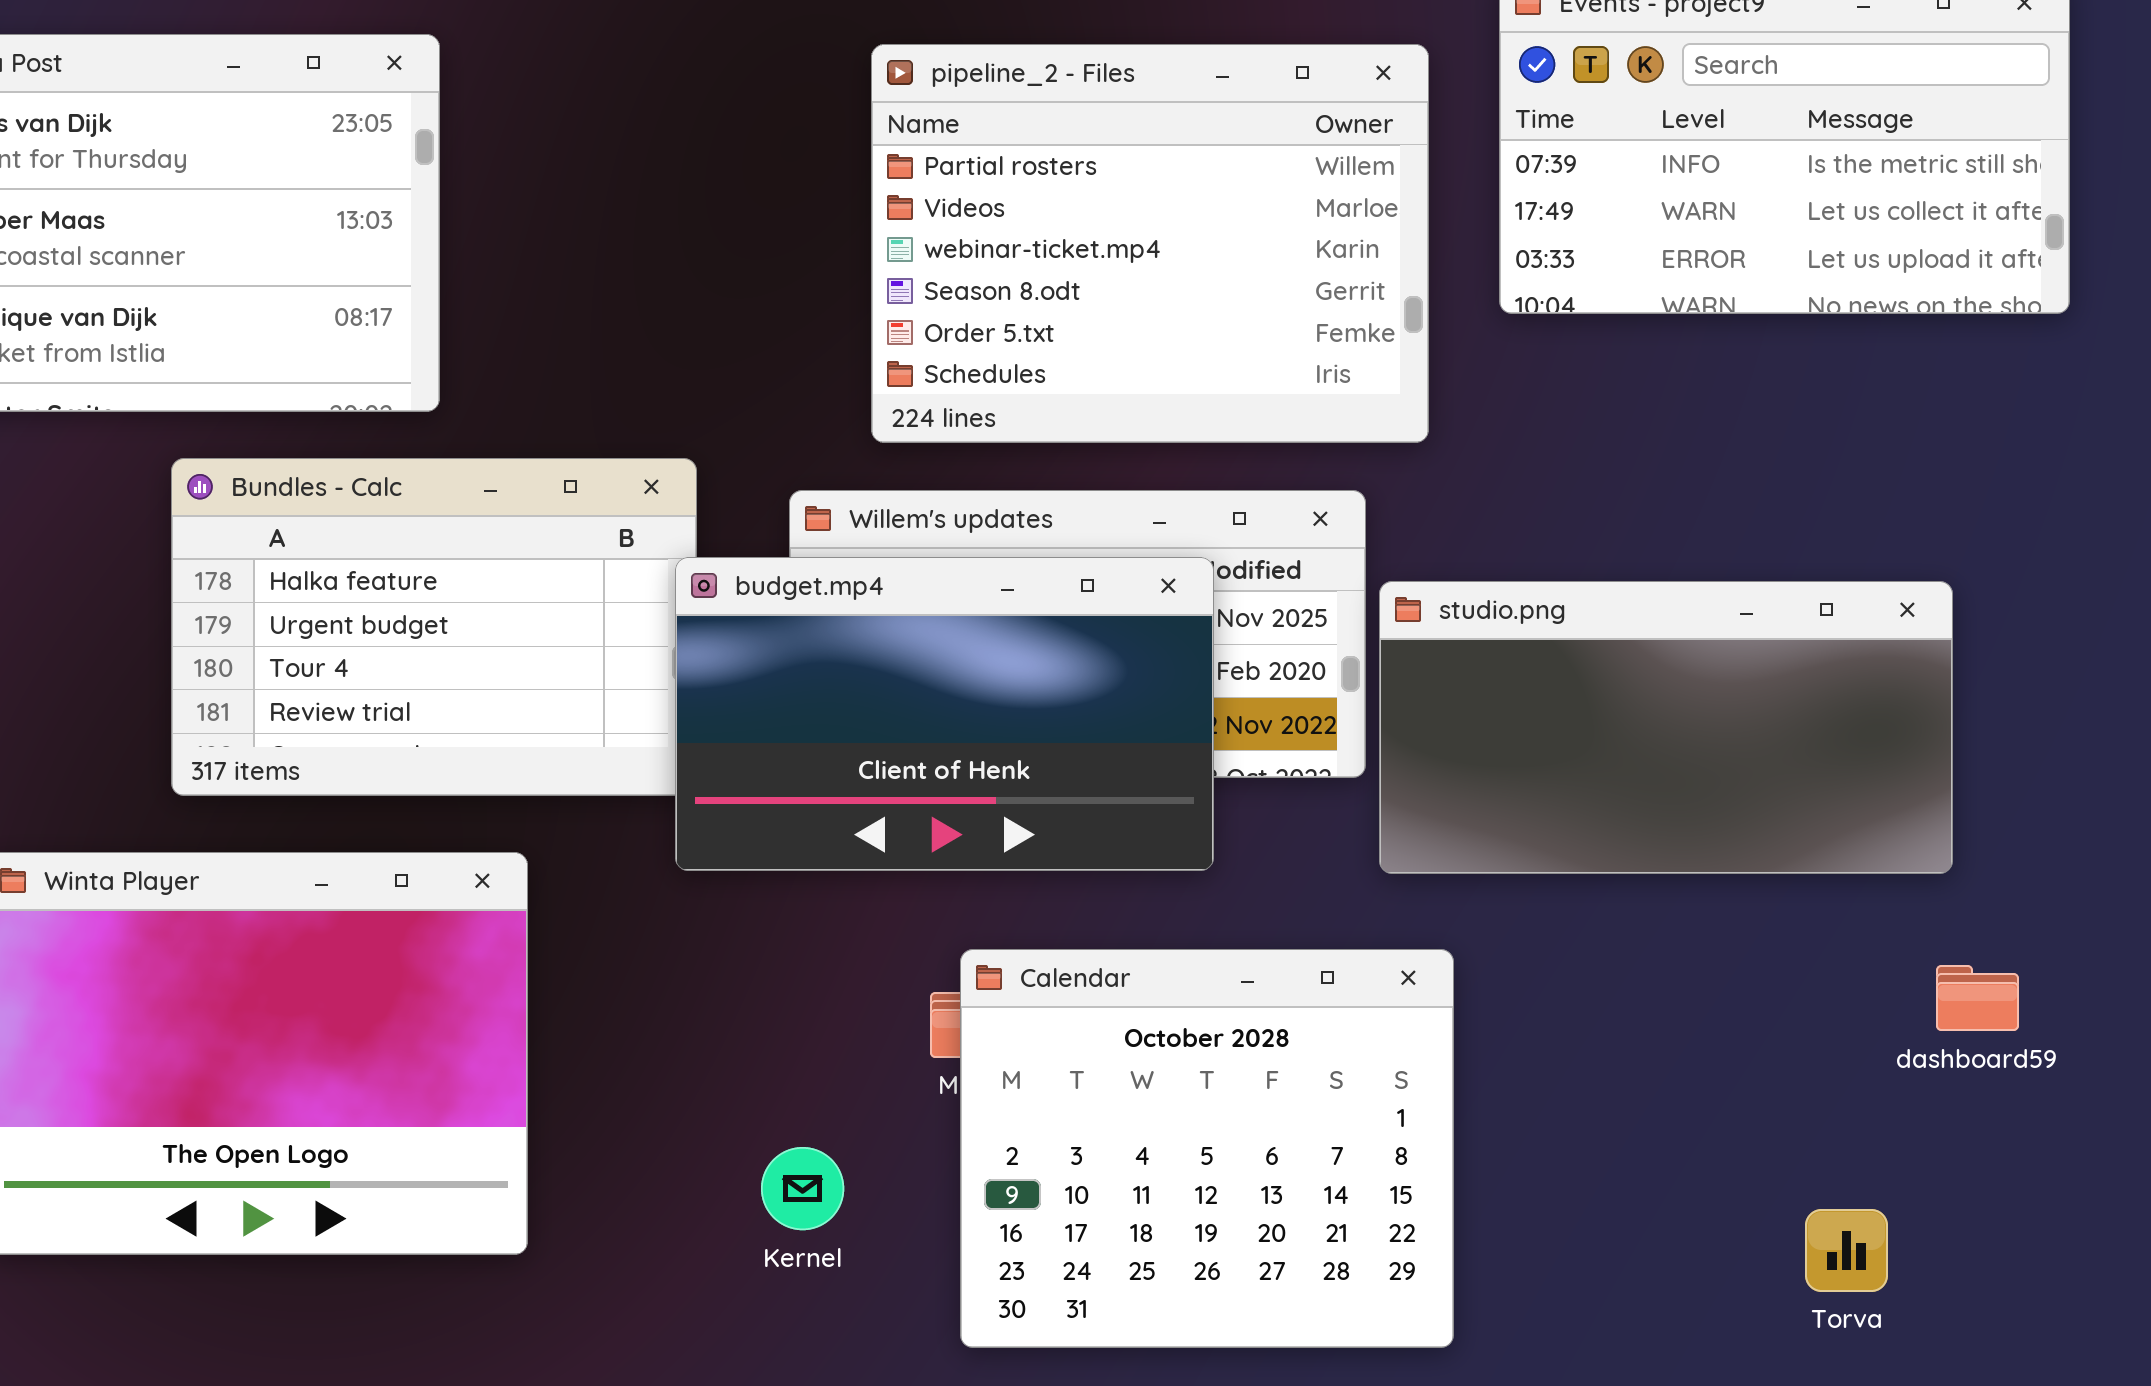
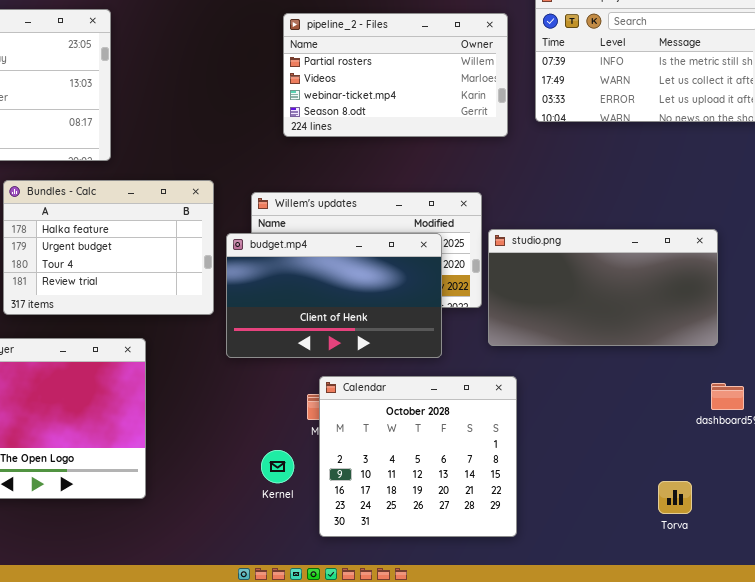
pipeline_2 - Files: [871,44,1429,443] -> [283,13,508,137], resized
budget.mp4: [675,557,1214,871] -> [226,233,442,358], moved
Kernel: [761,1147,844,1230] -> [261,450,294,483], moved

